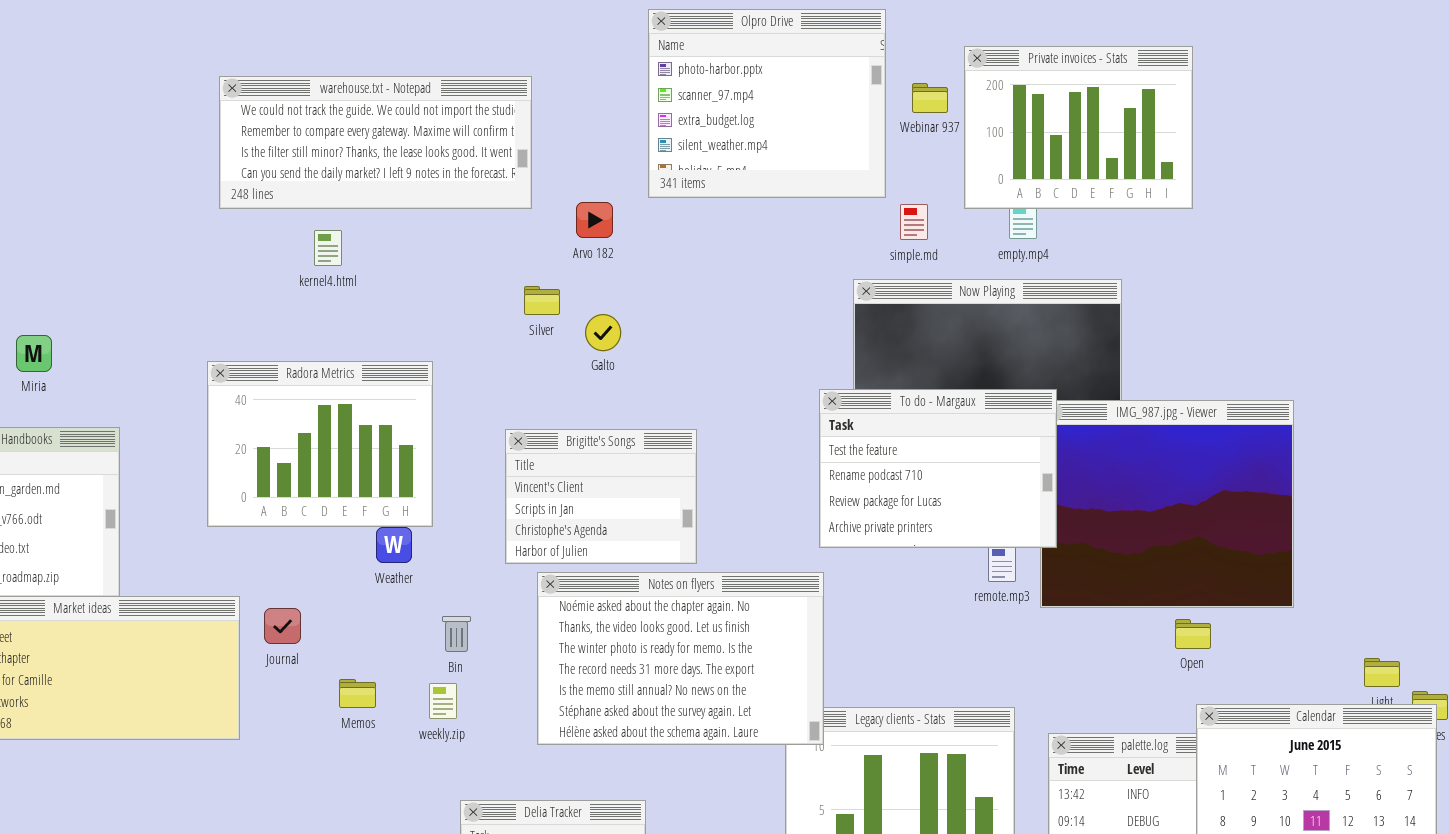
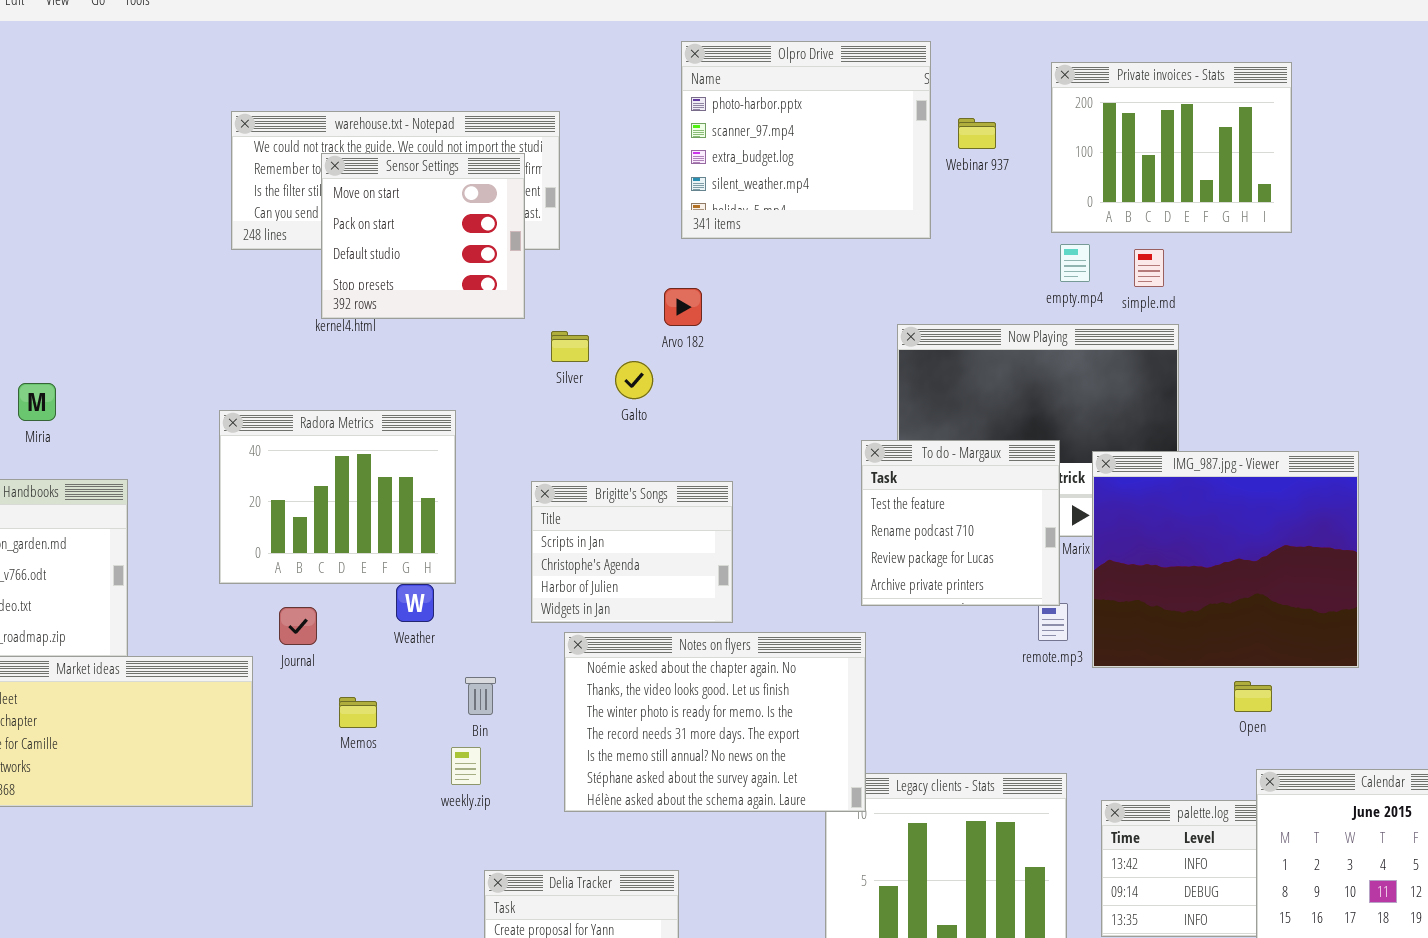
Private invoices - Stats: [964,46,1193,209] -> [1051,62,1292,233], moved
Sensor Settings: none -> [321,153,525,319], opened
Arvo 182: [576,202,613,238] -> [664,288,702,326], moved
simple.md: [900,204,928,240] -> [1134,249,1164,287], moved
To do - Margaux: [819,389,1057,548] -> [861,440,1060,606], resized
Brigitte's Songs: [505,429,697,564] -> [531,481,733,623], scrolled down 1 row
Journal: [264,608,301,644] -> [279,607,317,645], moved
Memos: [339,679,376,708] -> [339,697,377,728], moved

